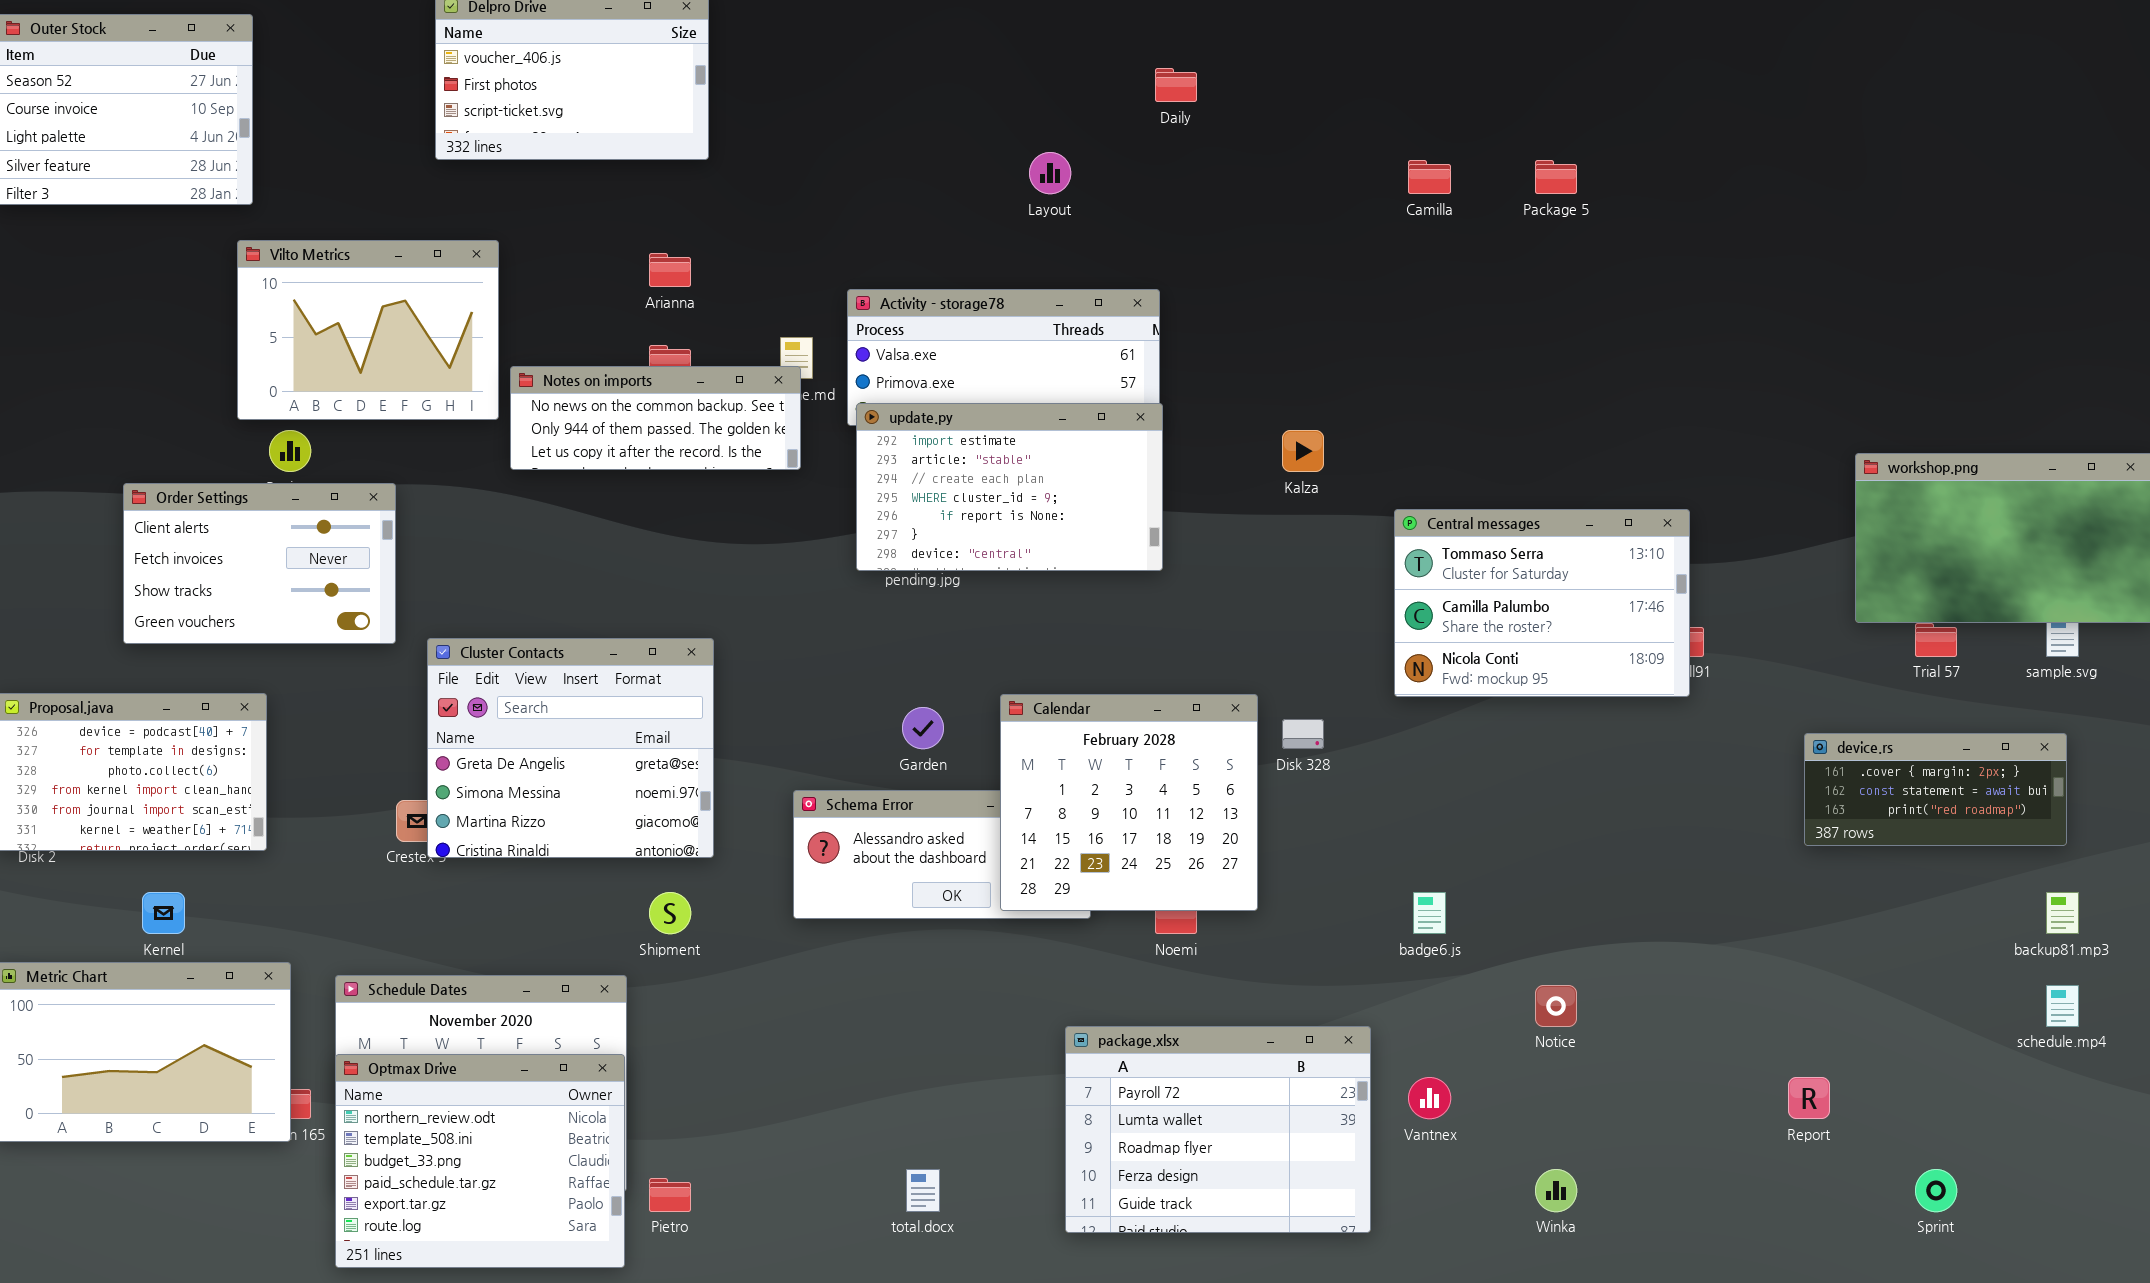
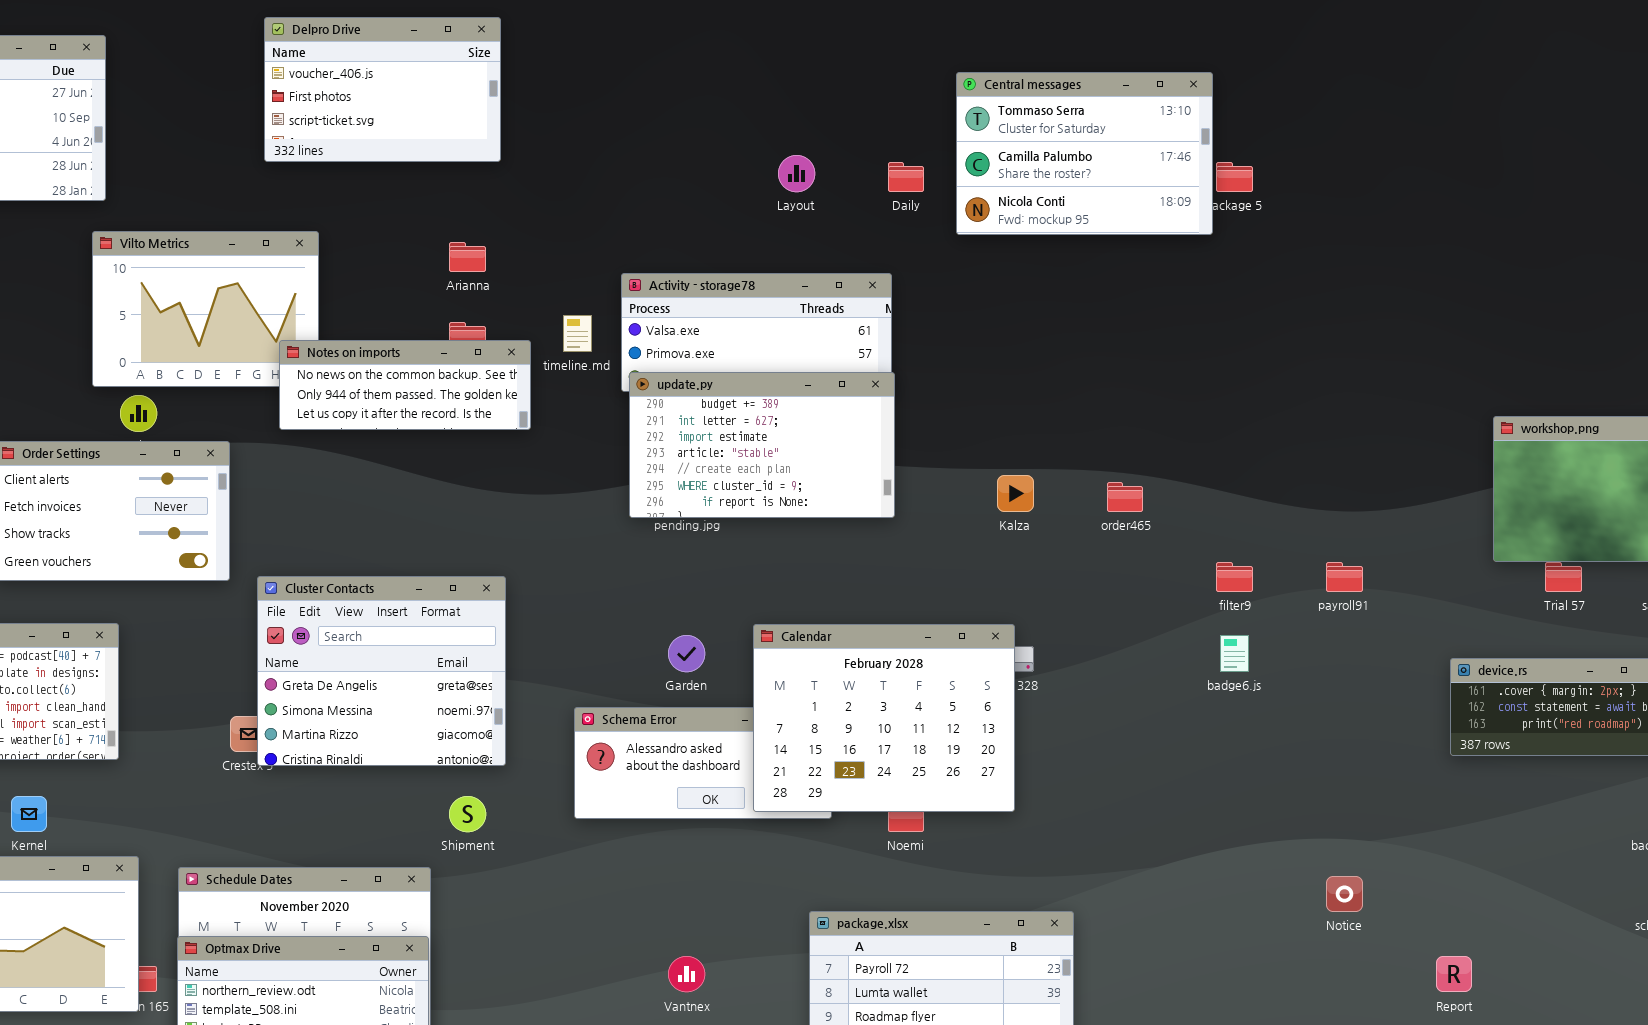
Daily: [1155,68,1197,102] -> [888,162,924,192], moved
Notes on imports: [510,366,801,470] -> [279,340,531,430], moved
update.py: [856,403,1163,571] -> [629,372,895,518], scrolled up 2 rows
Kalza: [1282,430,1324,472] -> [997,475,1034,512], moved
Central messages: [1394,509,1690,697] -> [956,72,1213,235], moved
Calendar: [1000,694,1258,911] -> [753,624,1015,812], resized
badge6.js: [1413,892,1446,934] -> [1220,635,1249,672], moved
Notice: [1535,985,1577,1027] -> [1326,876,1363,912], moved
Vantnex: [1408,1077,1451,1119] -> [668,956,705,992], moved

